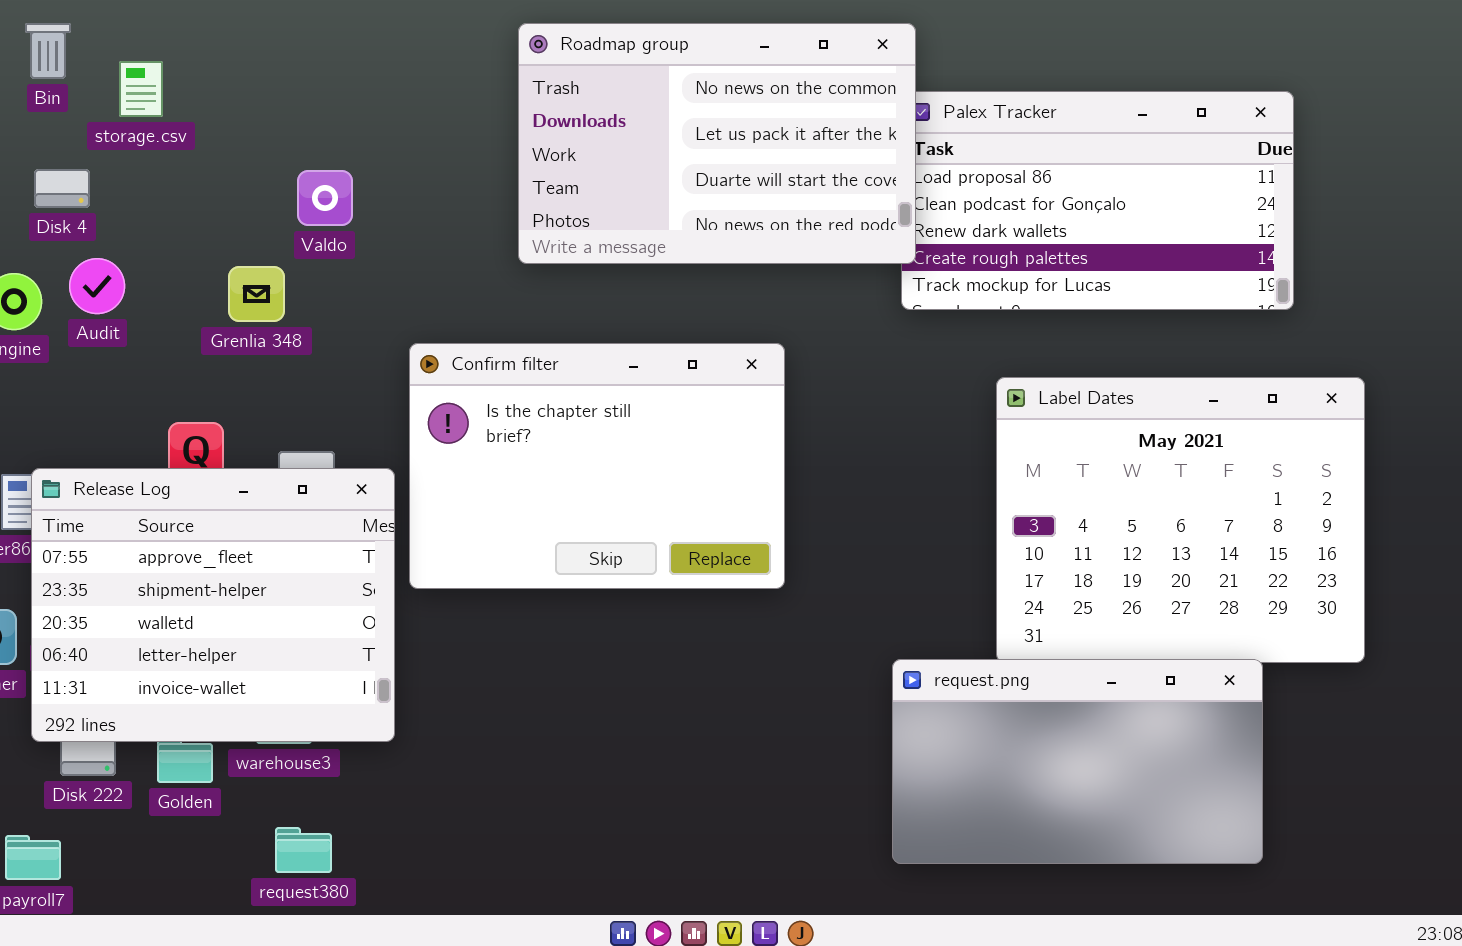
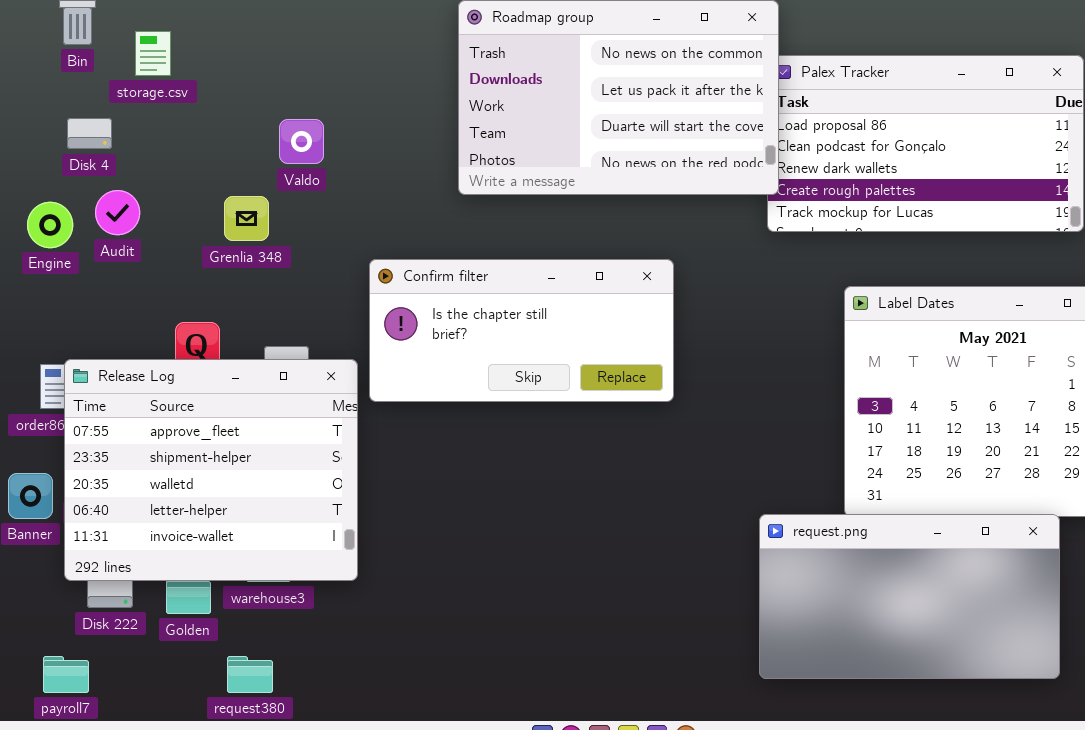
Confirm filter: [409,343,785,589] -> [369,259,674,402], resized
request380: [275,827,332,873] -> [227,656,273,693], moved

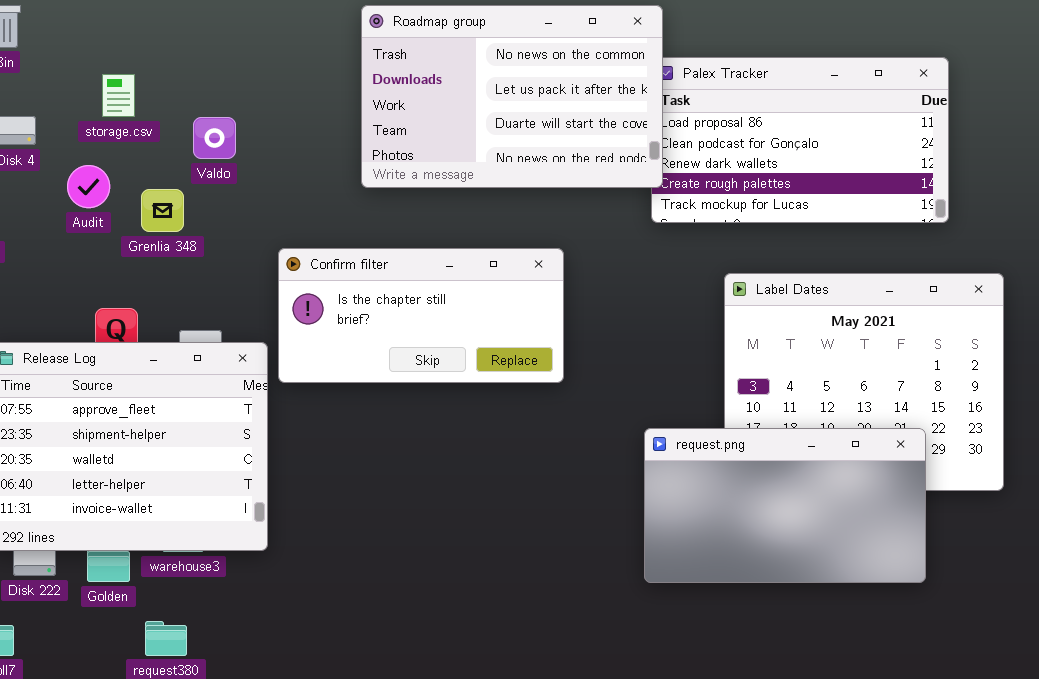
storage.csv: [135,31,171,76] -> [102,74,135,117], moved
Audit: [95,190,140,235] -> [67,165,110,208], moved
request.png: [759,514,1060,679] -> [644,428,926,583], moved

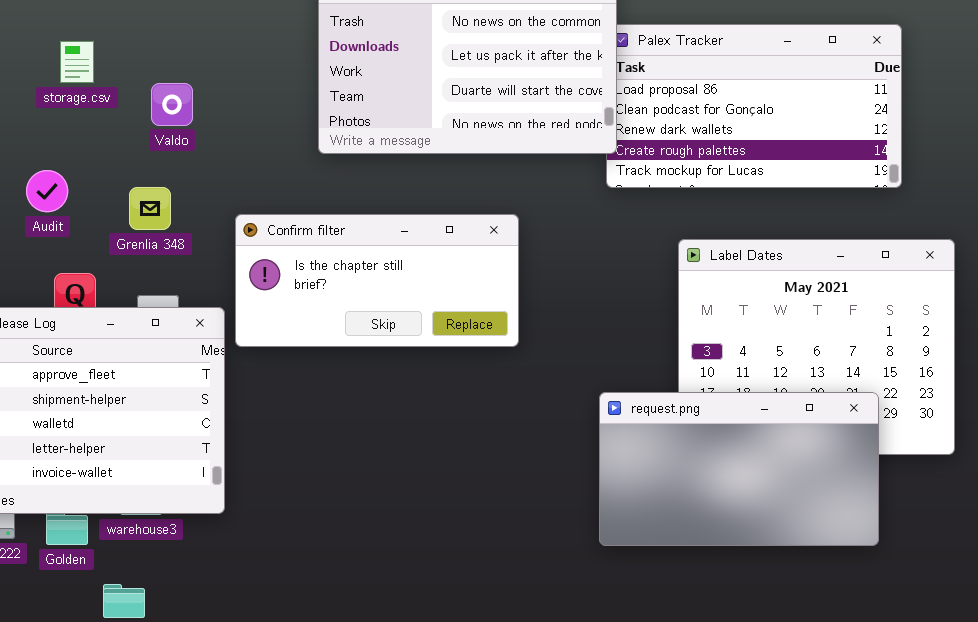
Audit: [67,165,110,208] -> [26,170,68,212], moved
Grenlia 348: [141,189,184,232] -> [129,187,171,230], moved

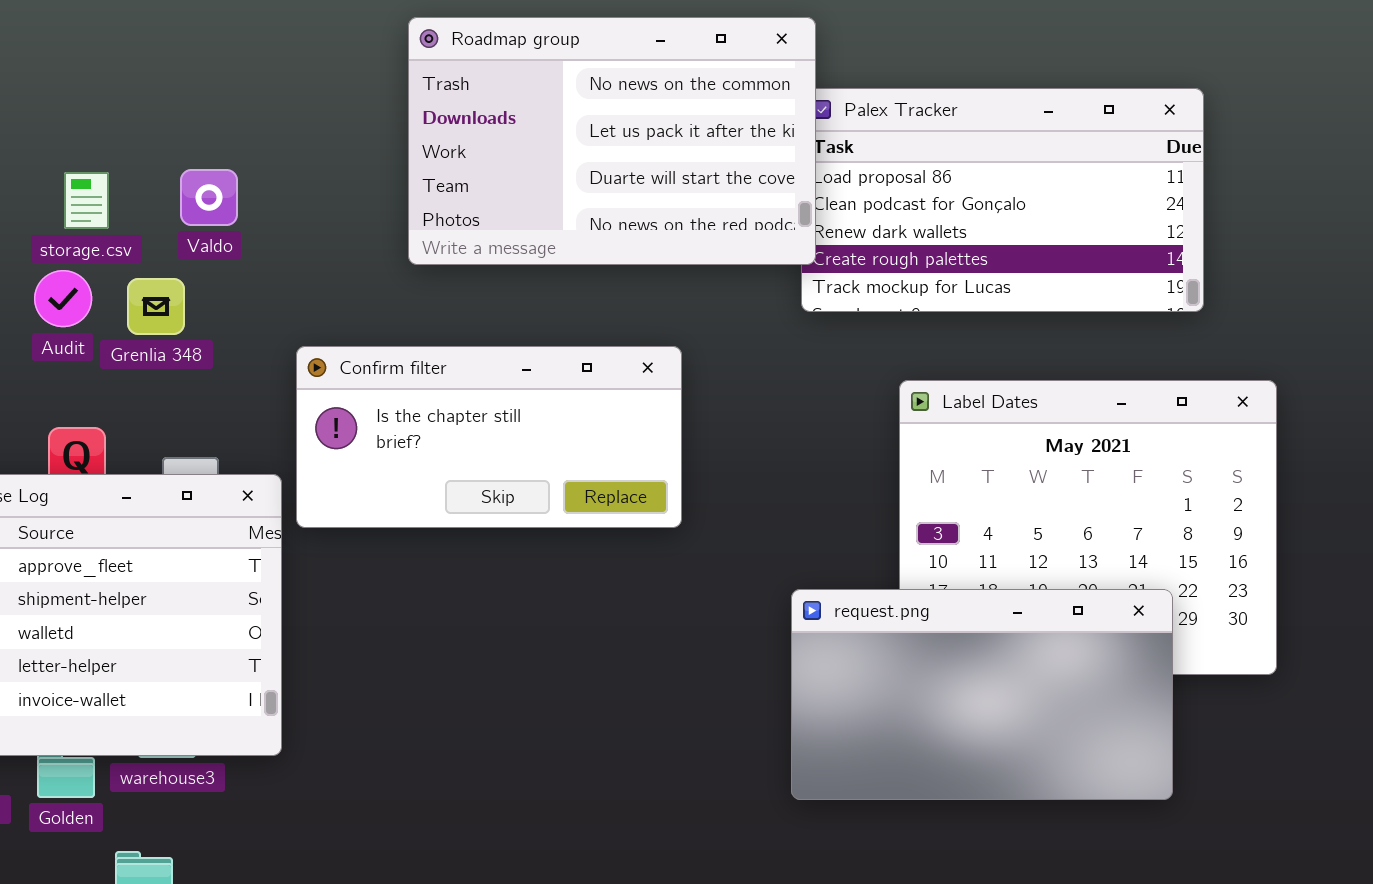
storage.csv: [60,41,94,83] -> [64,172,109,229], moved
Audit: [26,170,68,212] -> [34,270,92,327], moved
Grenlia 348: [129,187,171,230] -> [127,278,185,335], moved

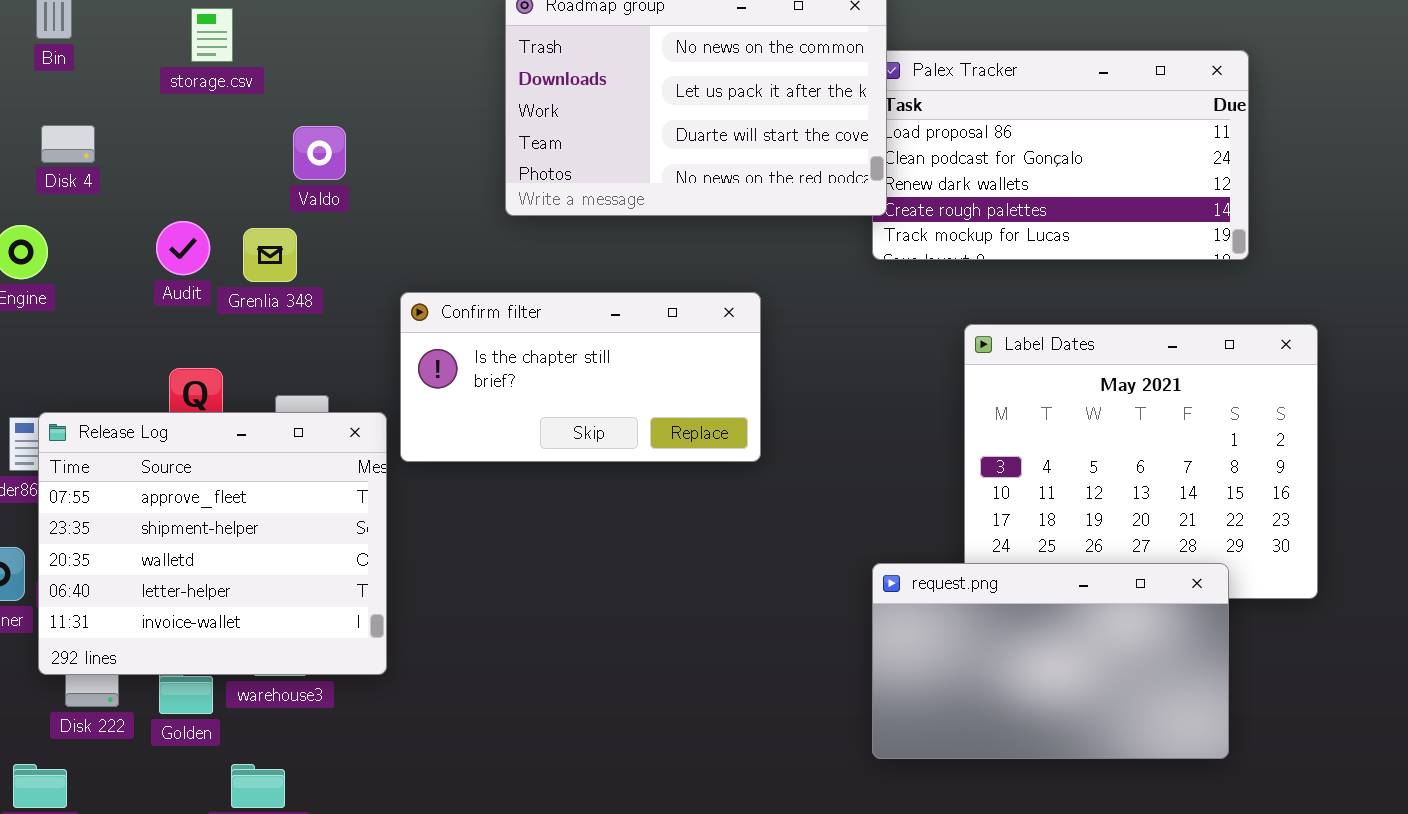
storage.csv: [64,172,109,229] -> [191,8,233,62], moved
request.png: [791,589,1173,800] -> [872,563,1229,759], moved

